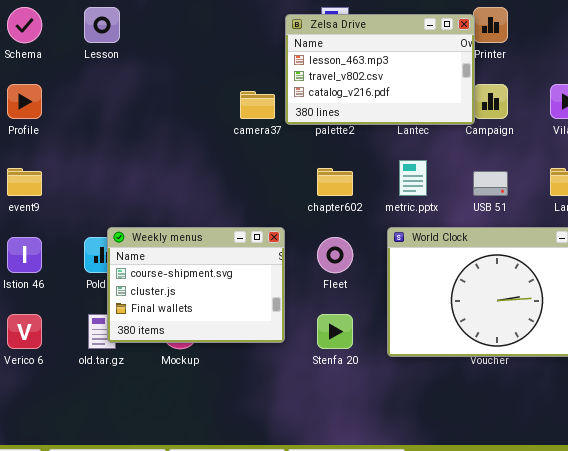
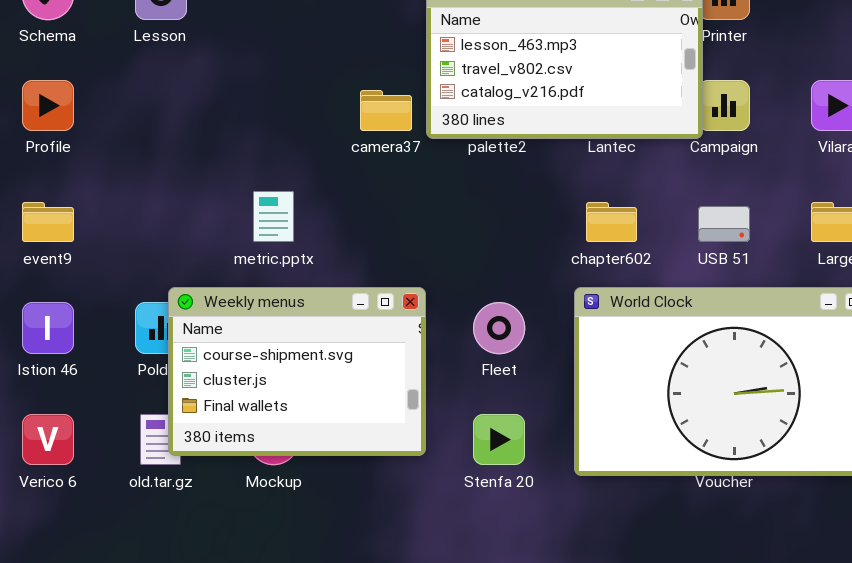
metric.pptx: [399,160,427,196] -> [253,191,294,242], moved
chapter602: [317,168,353,196] -> [586,202,637,242], moved

